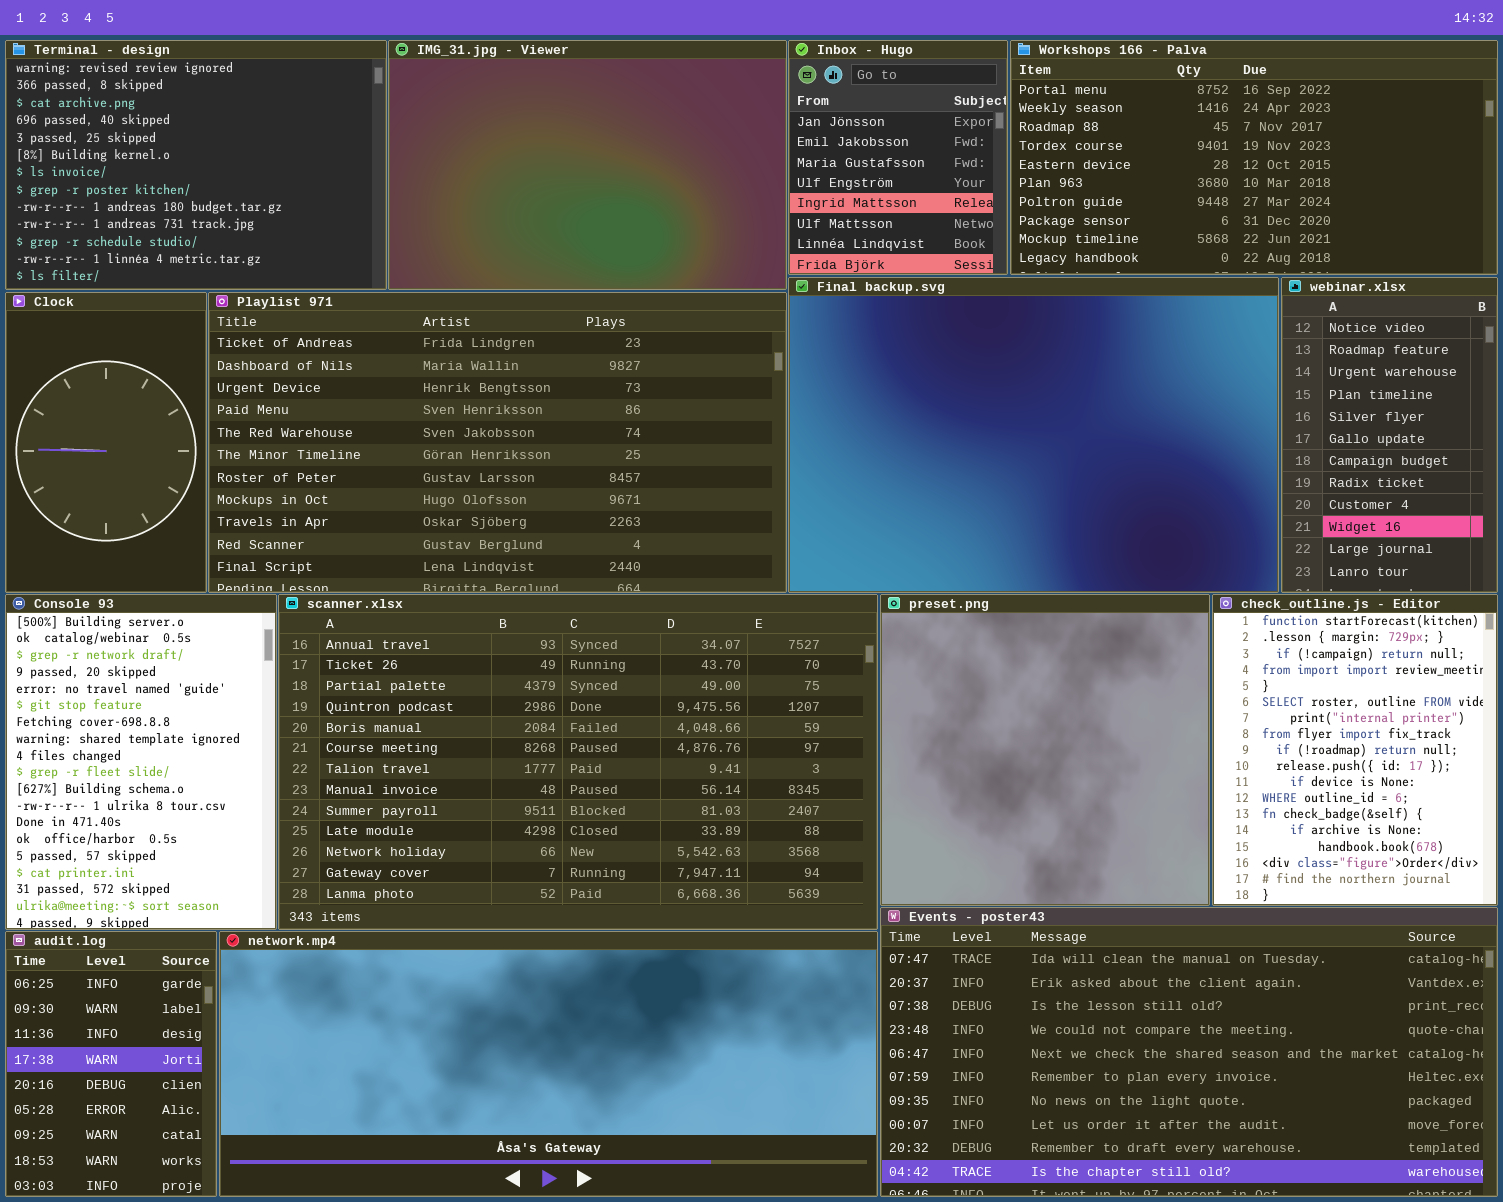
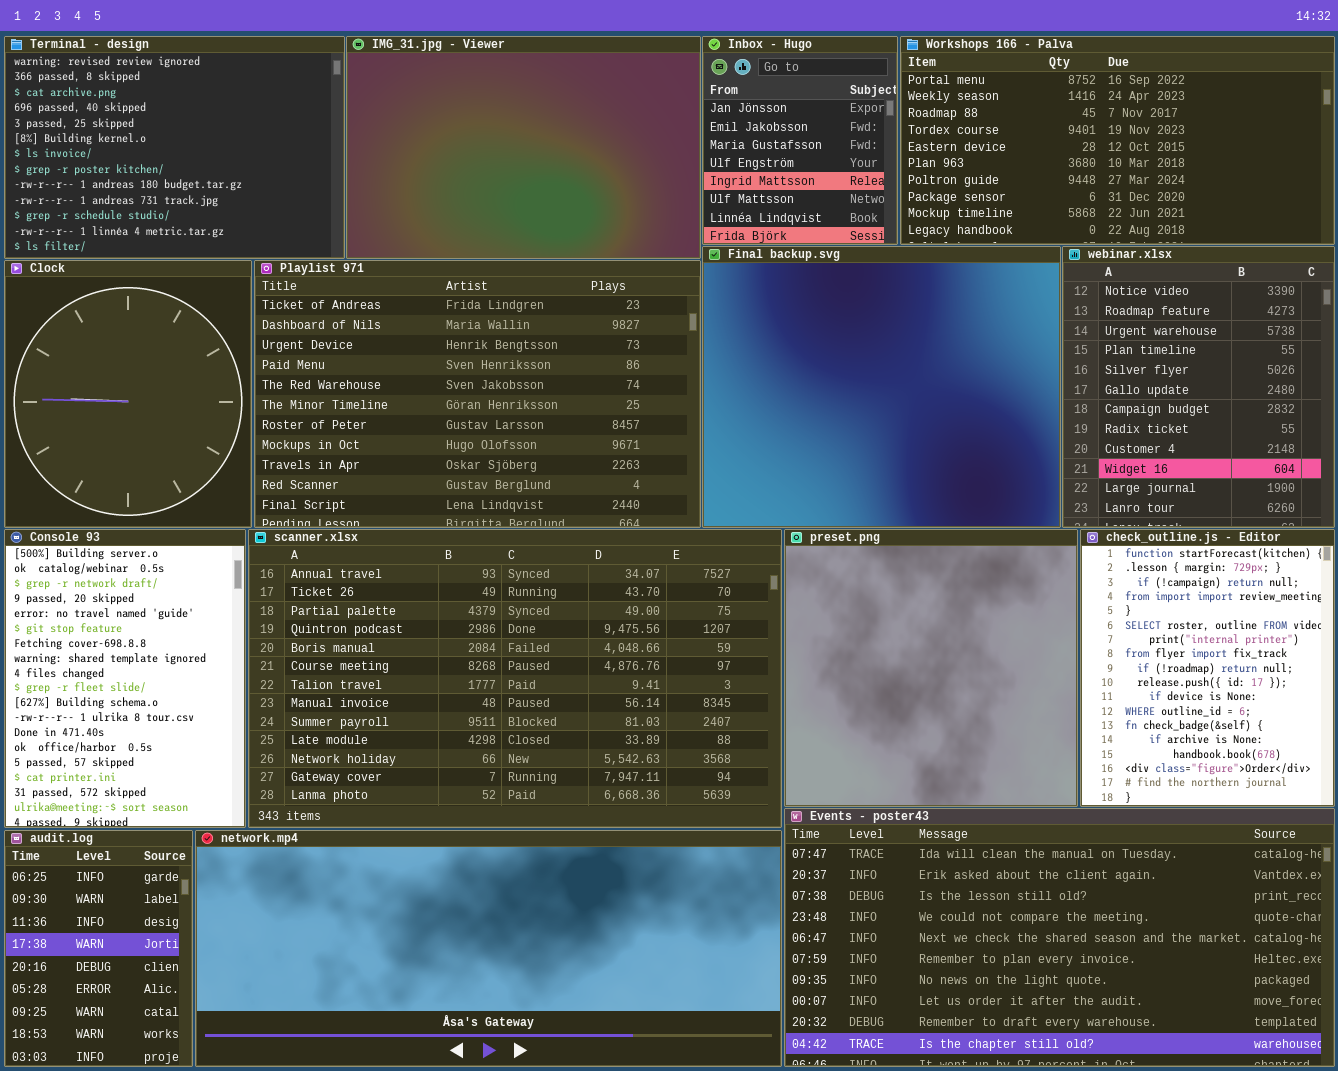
Final backup.svg: [788,277,1279,593] -> [702,246,1061,528], resized
webinar.xlsx: [1281,277,1498,593] -> [1062,246,1335,528], resized
Clock: [5,292,207,593] -> [4,260,252,528], resized
Playlist 971: [208,292,787,593] -> [254,260,701,528], resized

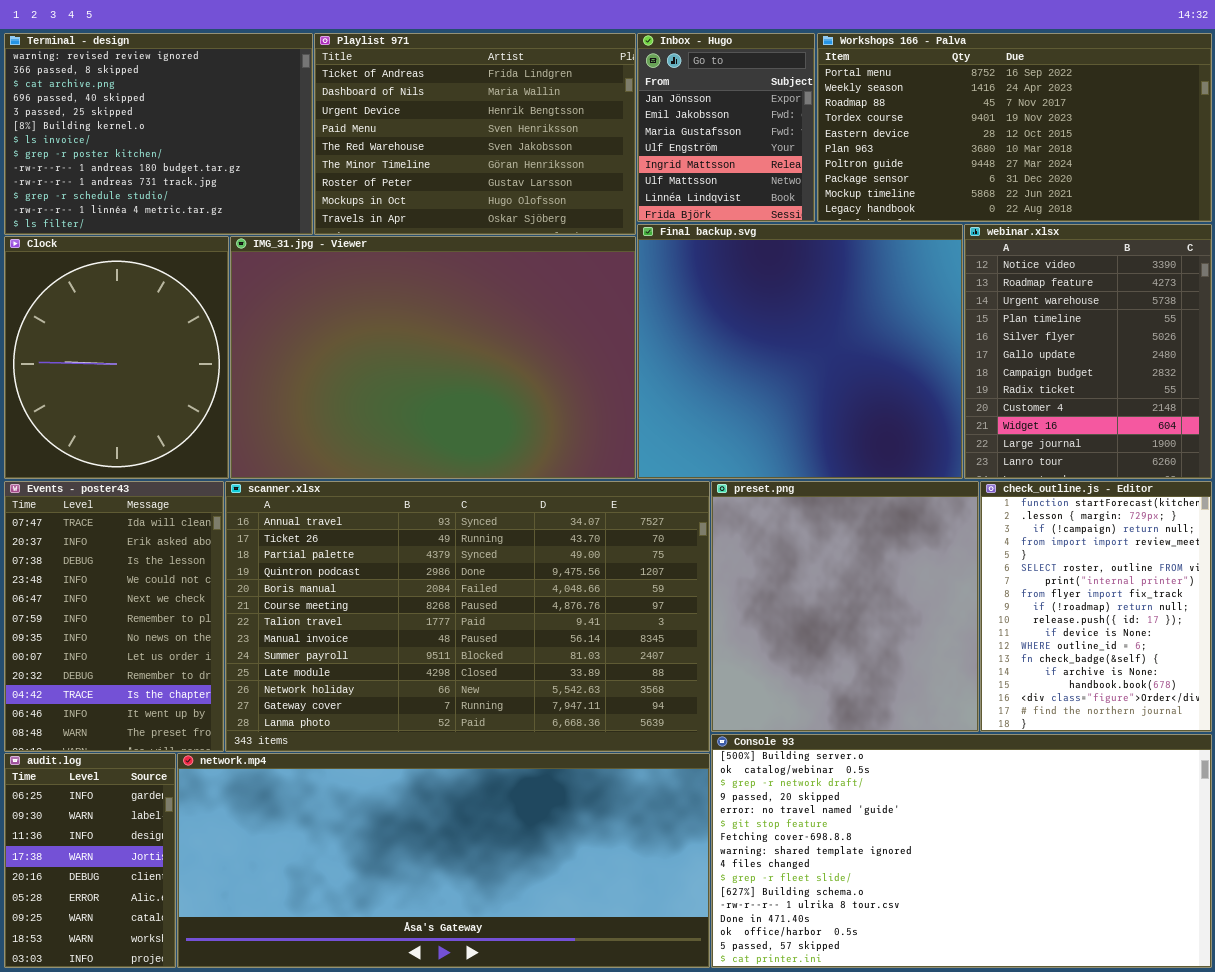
IMG_31.jpg - Viewer: [346,36,701,259] -> [230,236,636,479], moved, resized
Playlist 971: [254,260,701,528] -> [314,33,636,235], moved, resized
Console 93: [4,529,246,828] -> [711,734,1212,968], moved, resized
Events - poster43: [784,808,1335,1067] -> [4,481,224,752], moved, resized

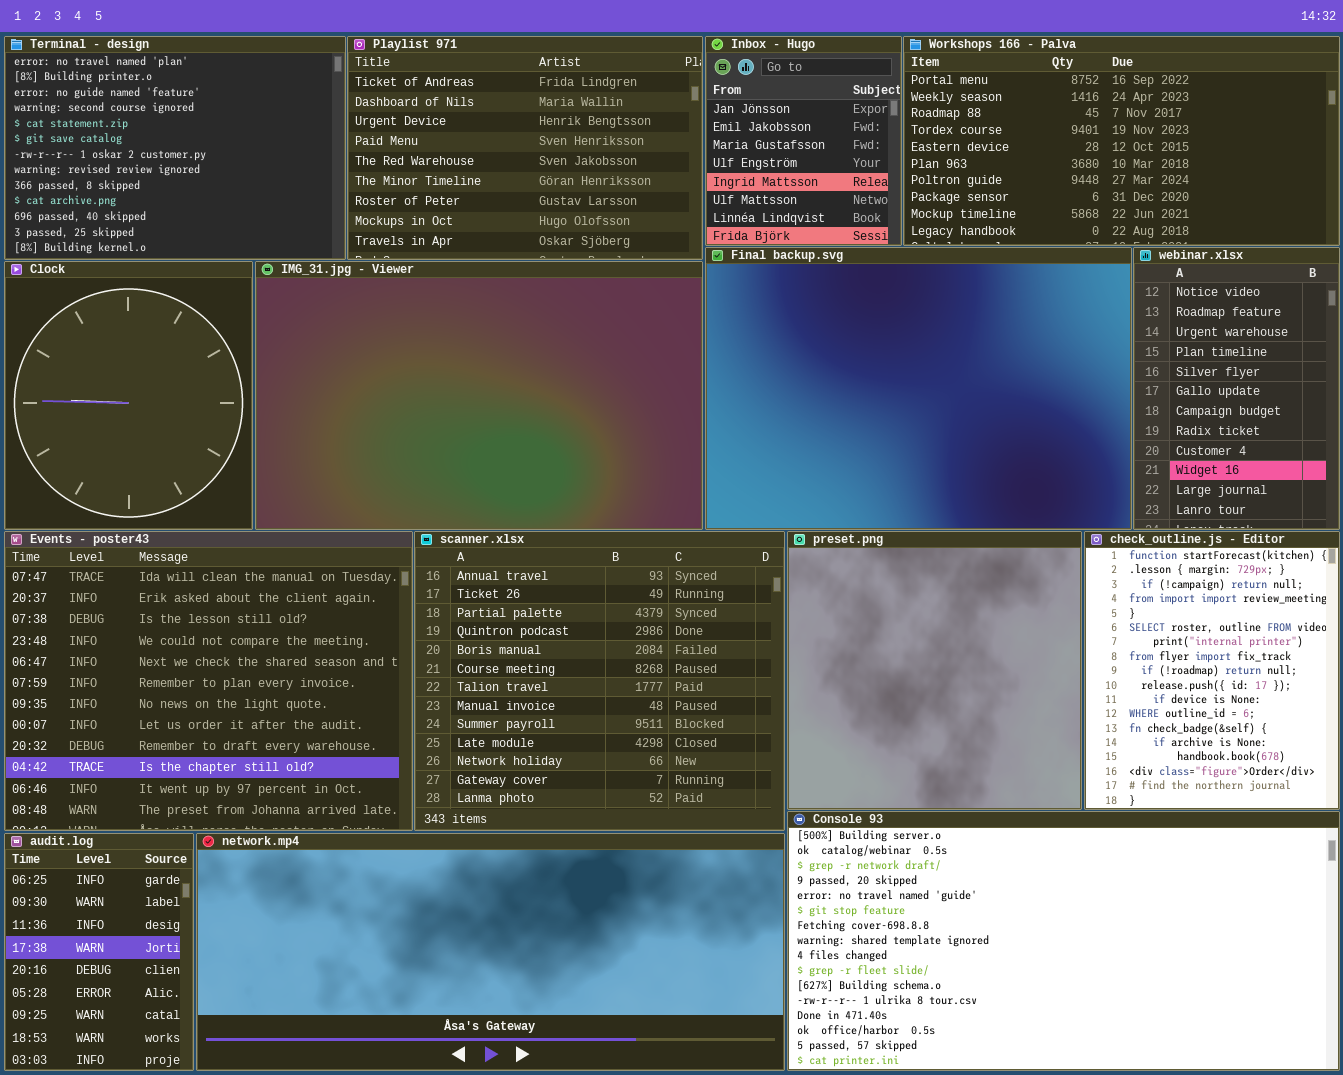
Terminal - design: [4,33,313,235] -> [4,36,346,260], scrolled up 7 rows
Final backup.svg: [637,224,963,479] -> [705,247,1132,530], resized
webinar.xlsx: [964,224,1212,479] -> [1133,247,1340,530], resized
Events - poster43: [4,481,224,752] -> [4,531,413,831], resized
scanner.xlsx: [225,481,710,752] -> [414,531,785,831], resized

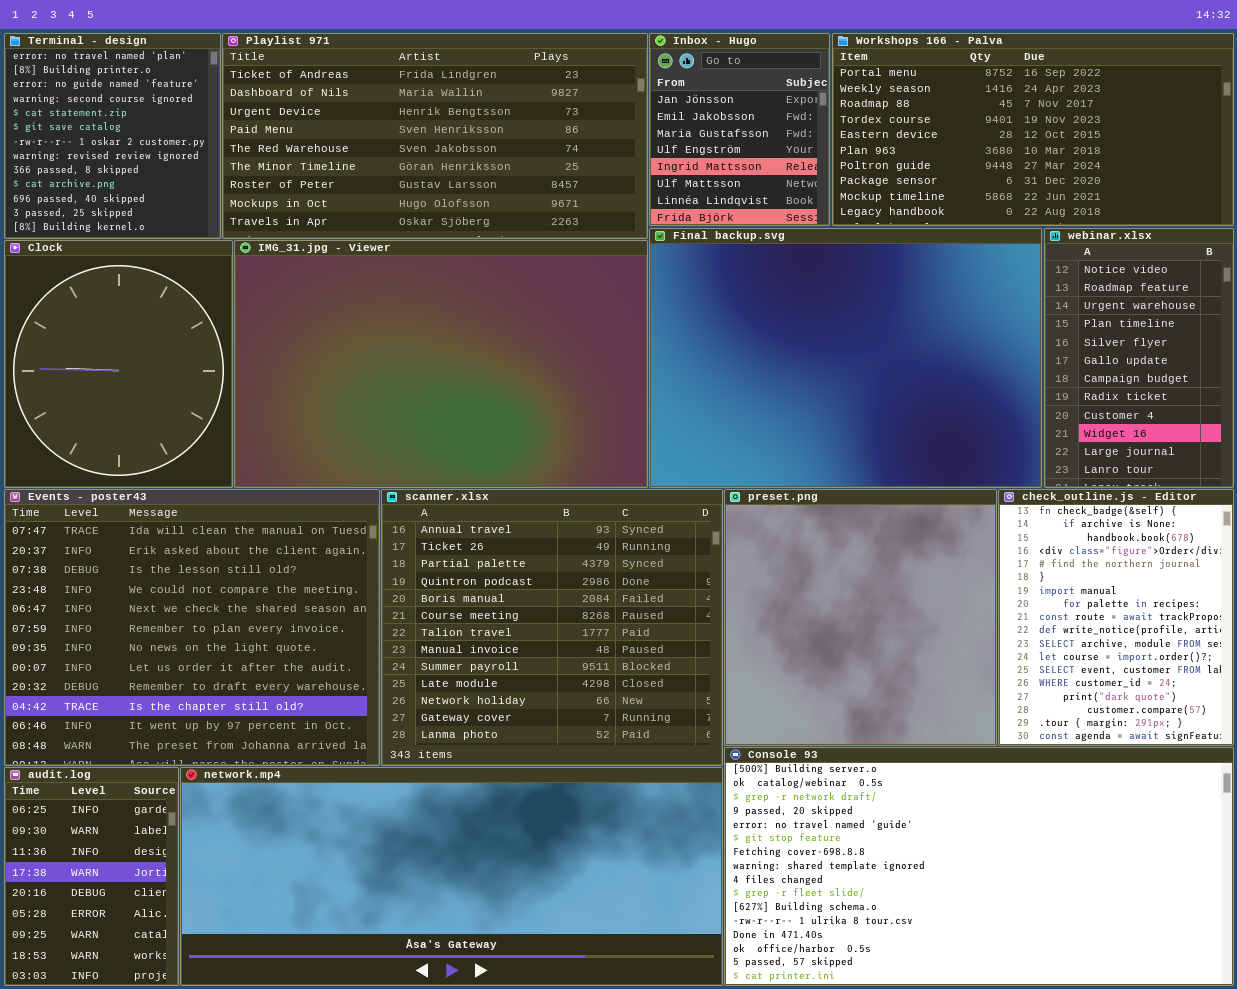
Terminal - design: [4,36,346,260] -> [4,33,221,239], resized
Playlist 971: [347,36,703,260] -> [222,33,648,239], resized
check_outline.js - Editor: [1084,531,1340,810] -> [998,489,1234,746], scrolled down 12 rows

